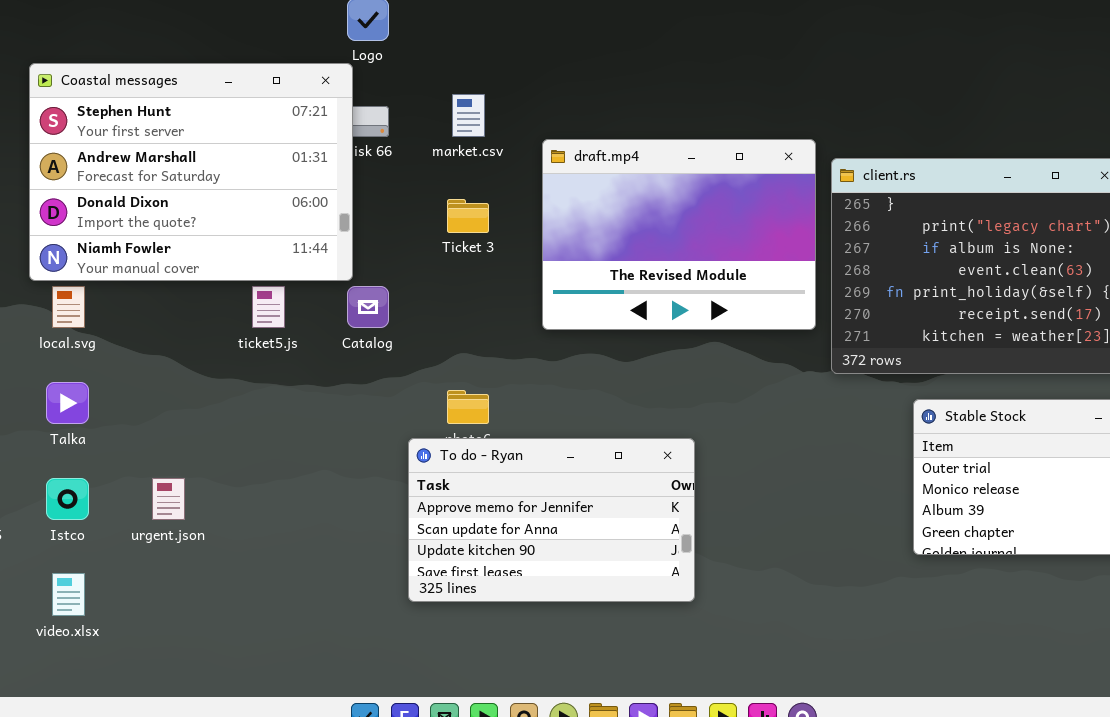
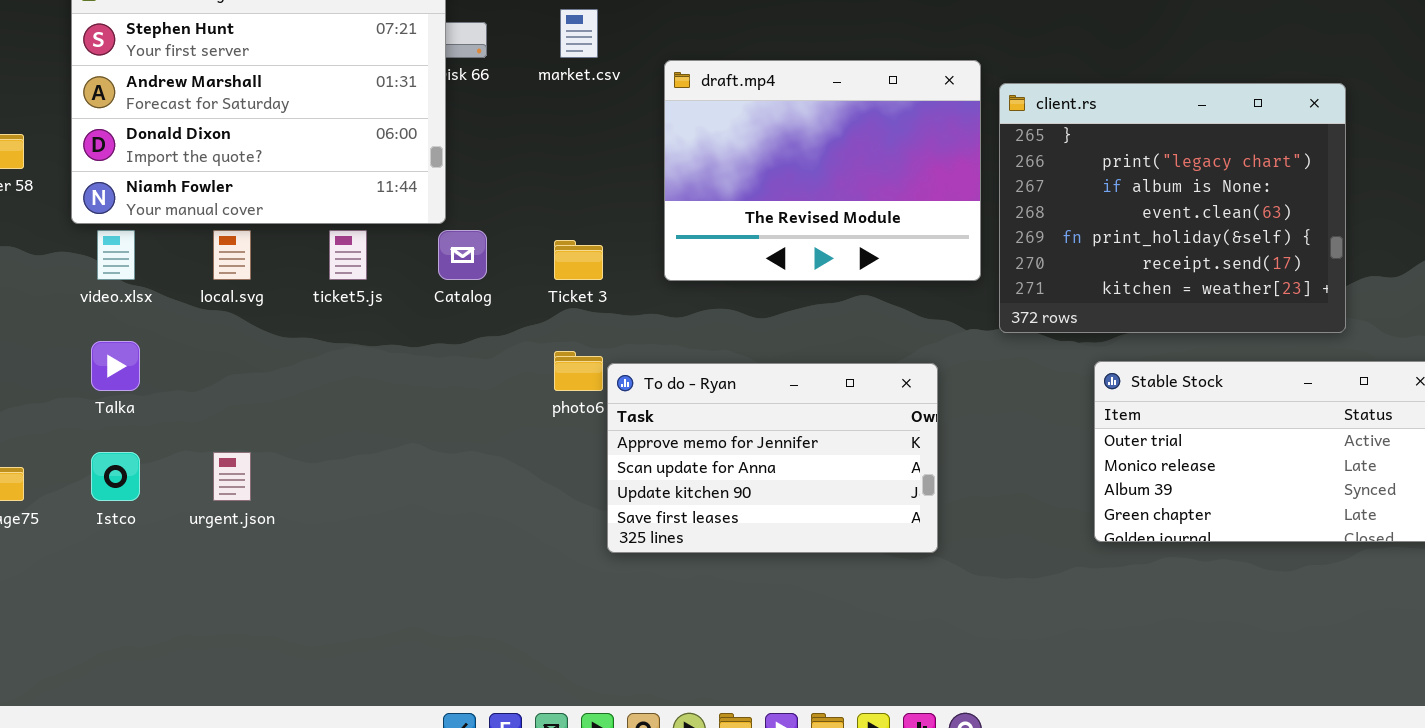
Ticket 3: [447,199,489,233] -> [554,240,603,280], moved
local.svg: [52,286,85,328] -> [213,230,251,280], moved
To do - Ryan: [408,438,695,602] -> [607,363,938,553], moved
video.xlsx: [52,573,85,616] -> [97,230,135,280], moved

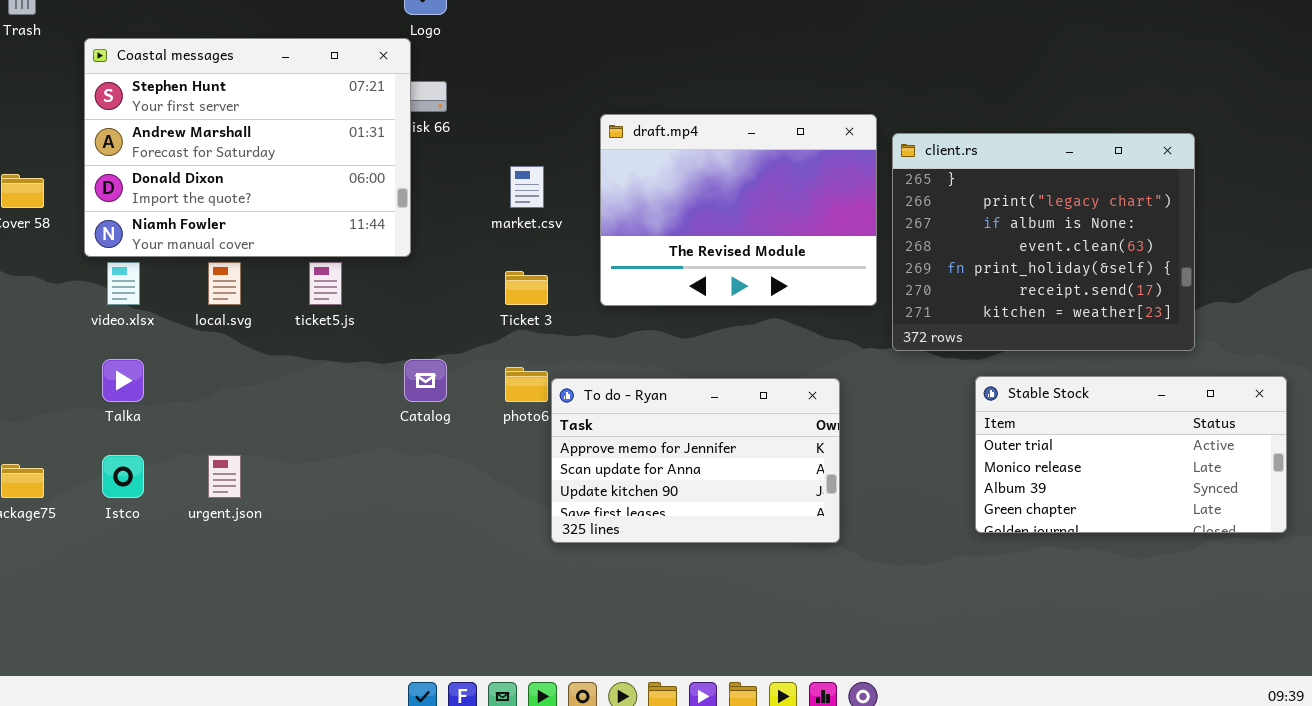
market.csv: [560,9,598,58] -> [510,166,544,208], moved
Catalog: [438,230,487,280] -> [404,359,447,402], moved

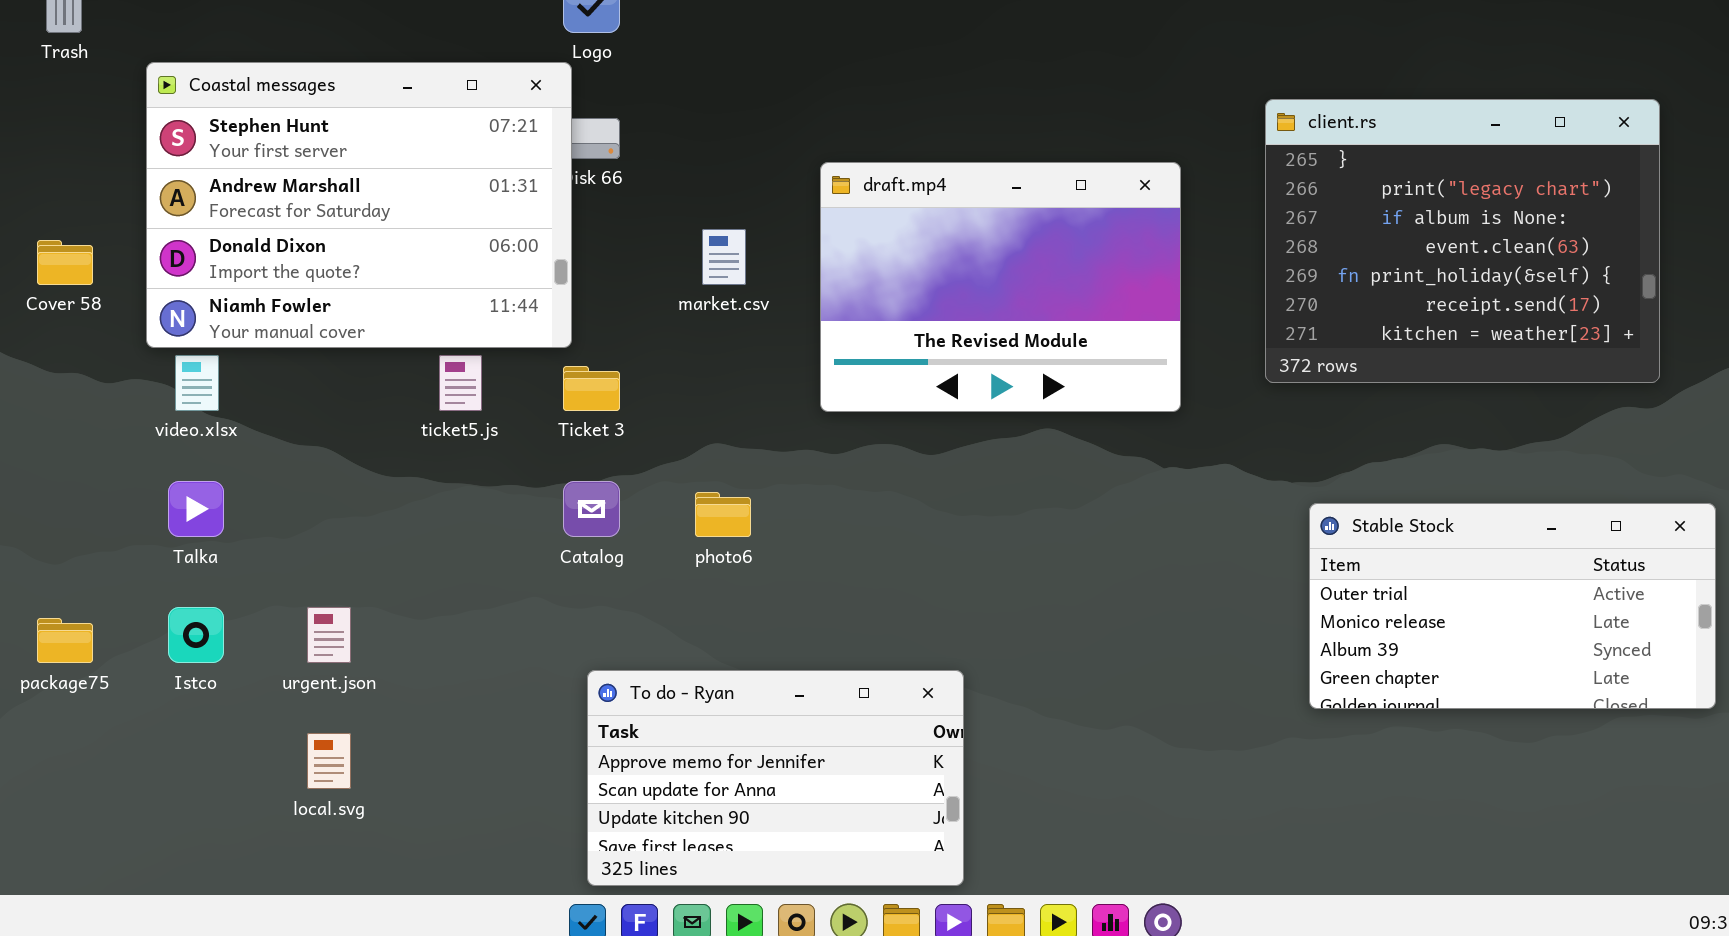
client.rs: [892,133,1195,351] -> [1265,99,1660,383], moved
local.svg: [208,262,241,305] -> [307,733,351,789], moved
Ticket 3: [505,271,548,305] -> [563,366,620,411], moved
To do - Ryan: [551,378,840,543] -> [587,670,964,886], moved

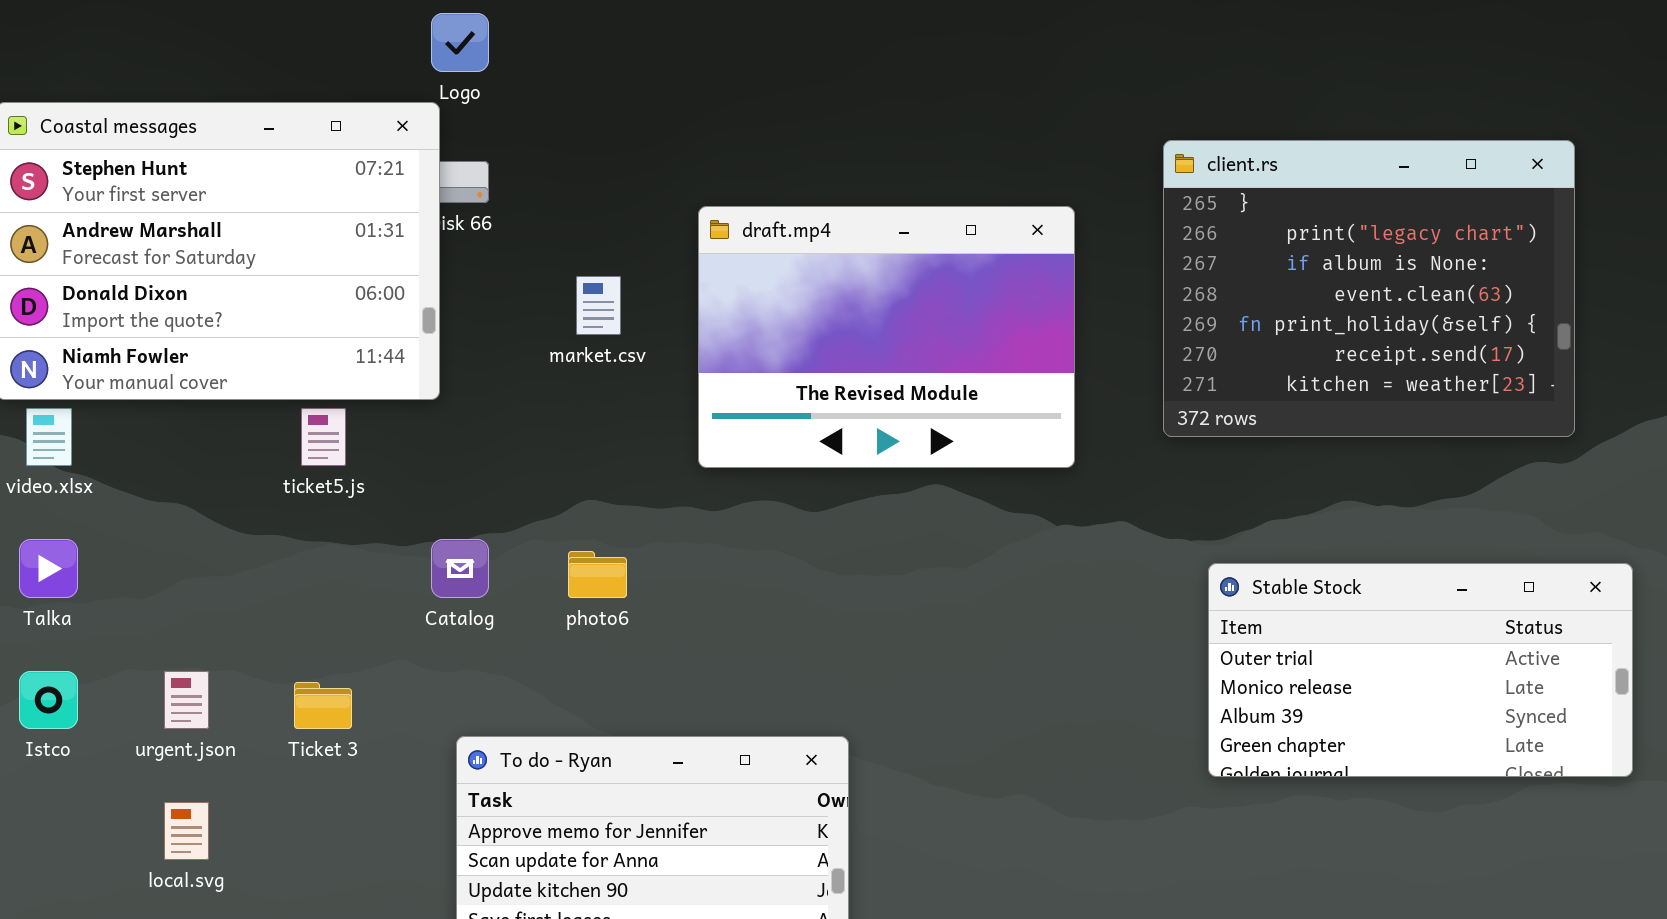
Ticket 3: [563,366,620,411] -> [294,682,352,729], moved

